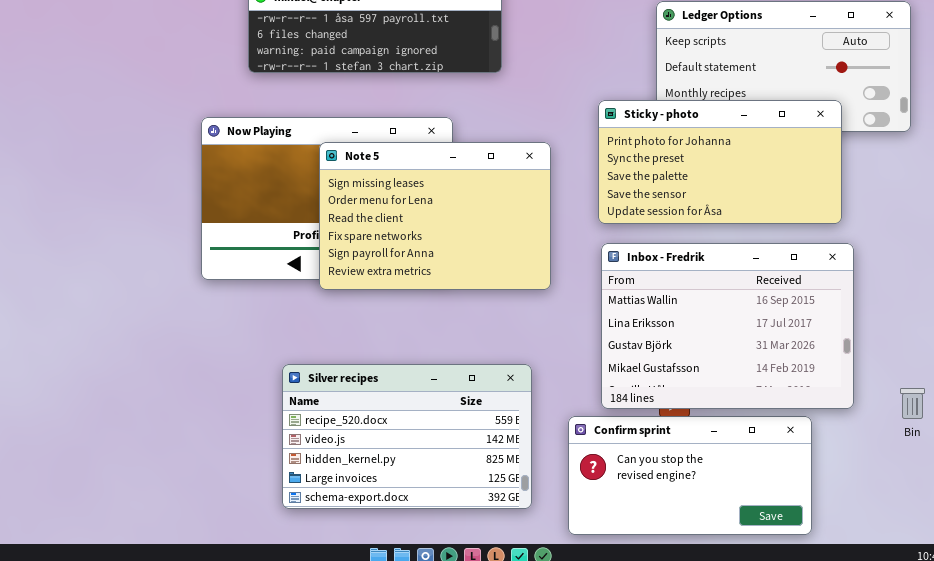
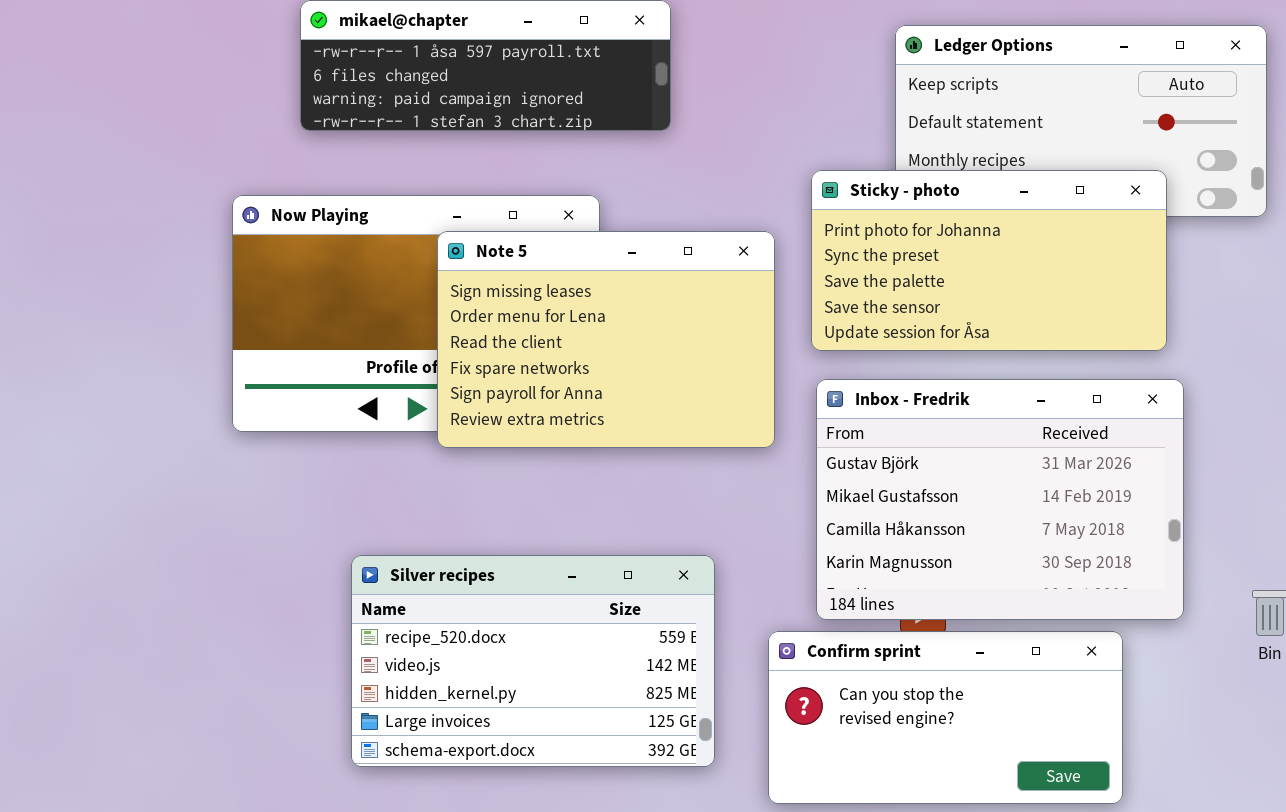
Note 5: [319,142,551,290] -> [437,231,775,448], moved
Inbox - Fredrik: [601,243,854,409] -> [816,379,1184,620], scrolled down 2 rows

